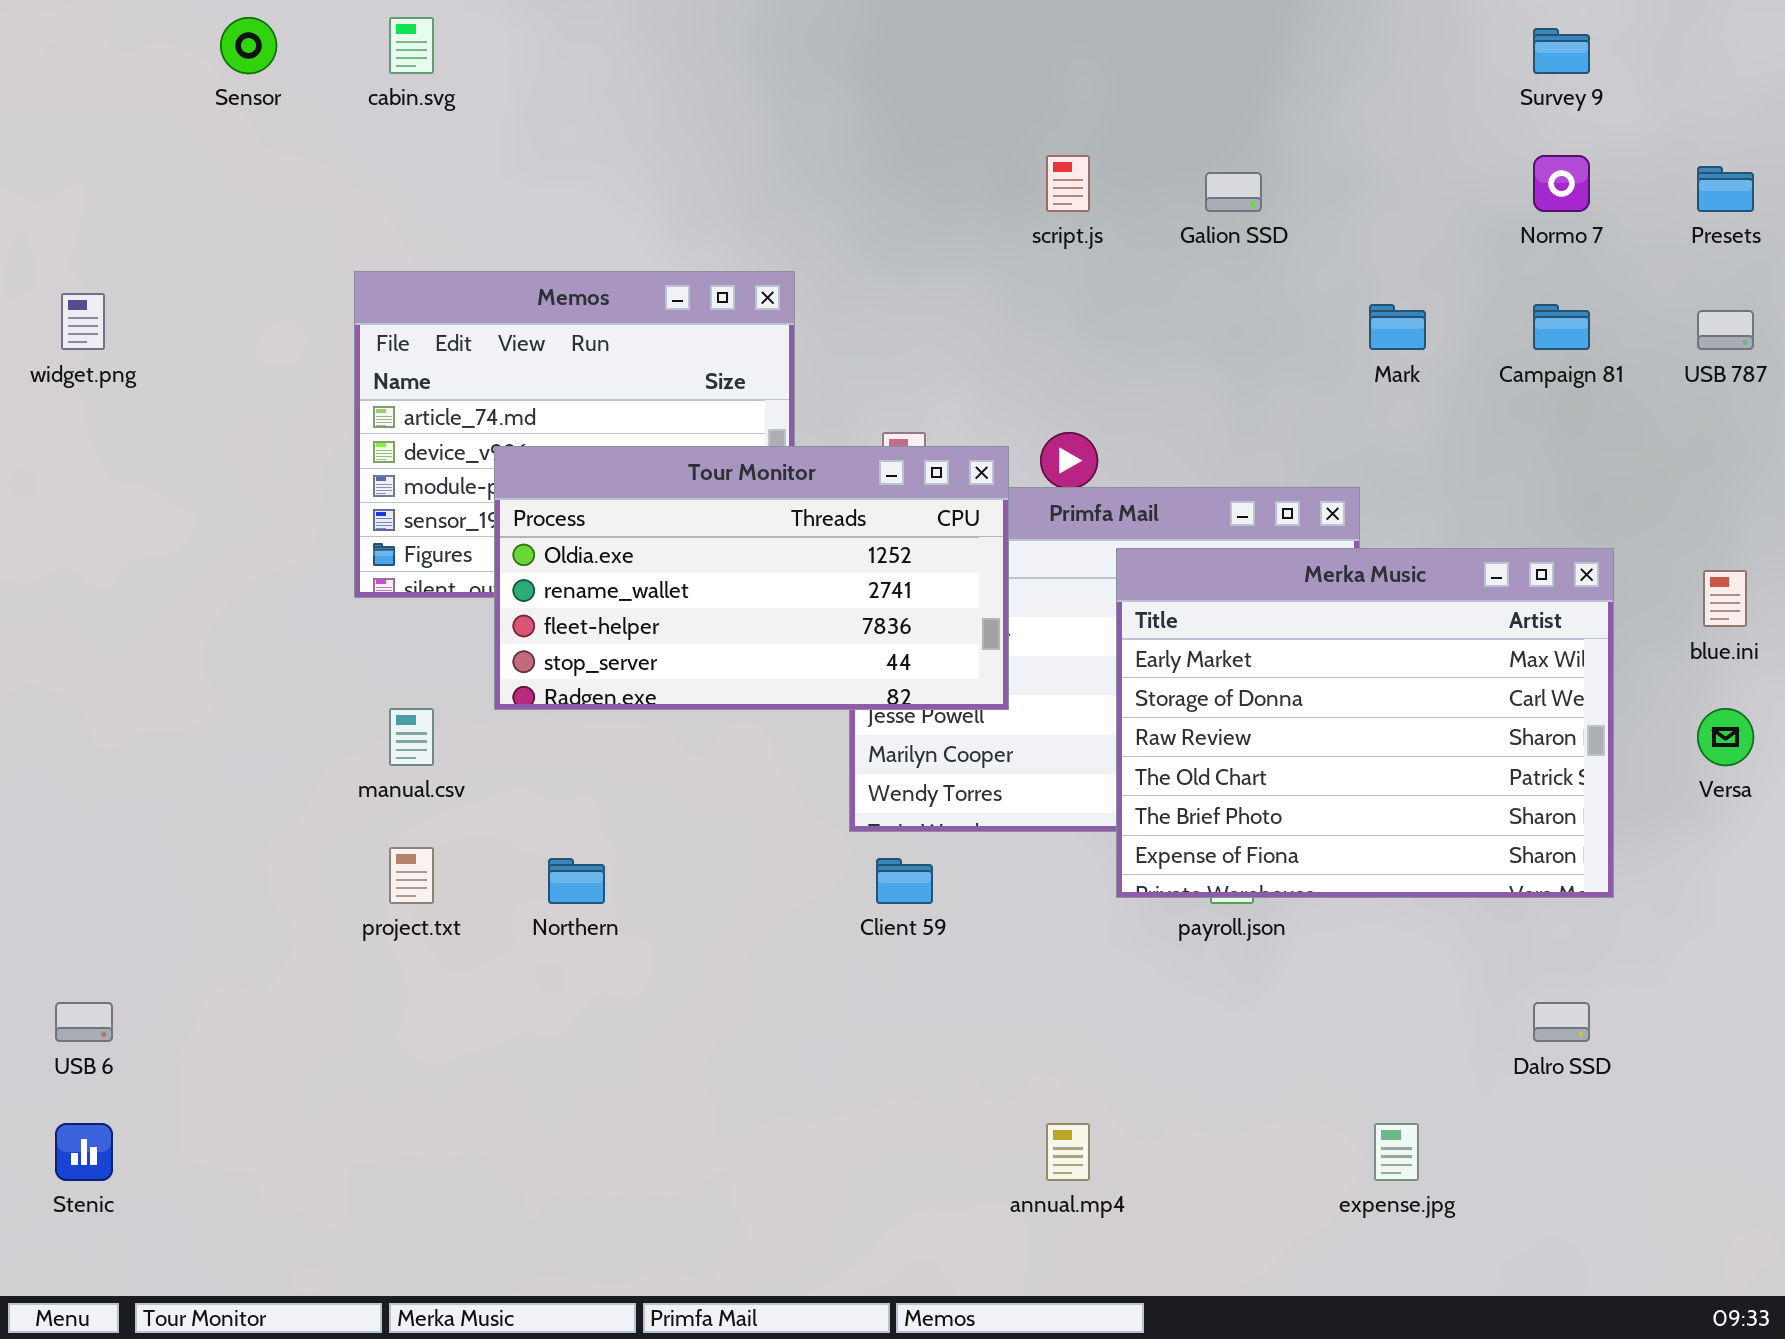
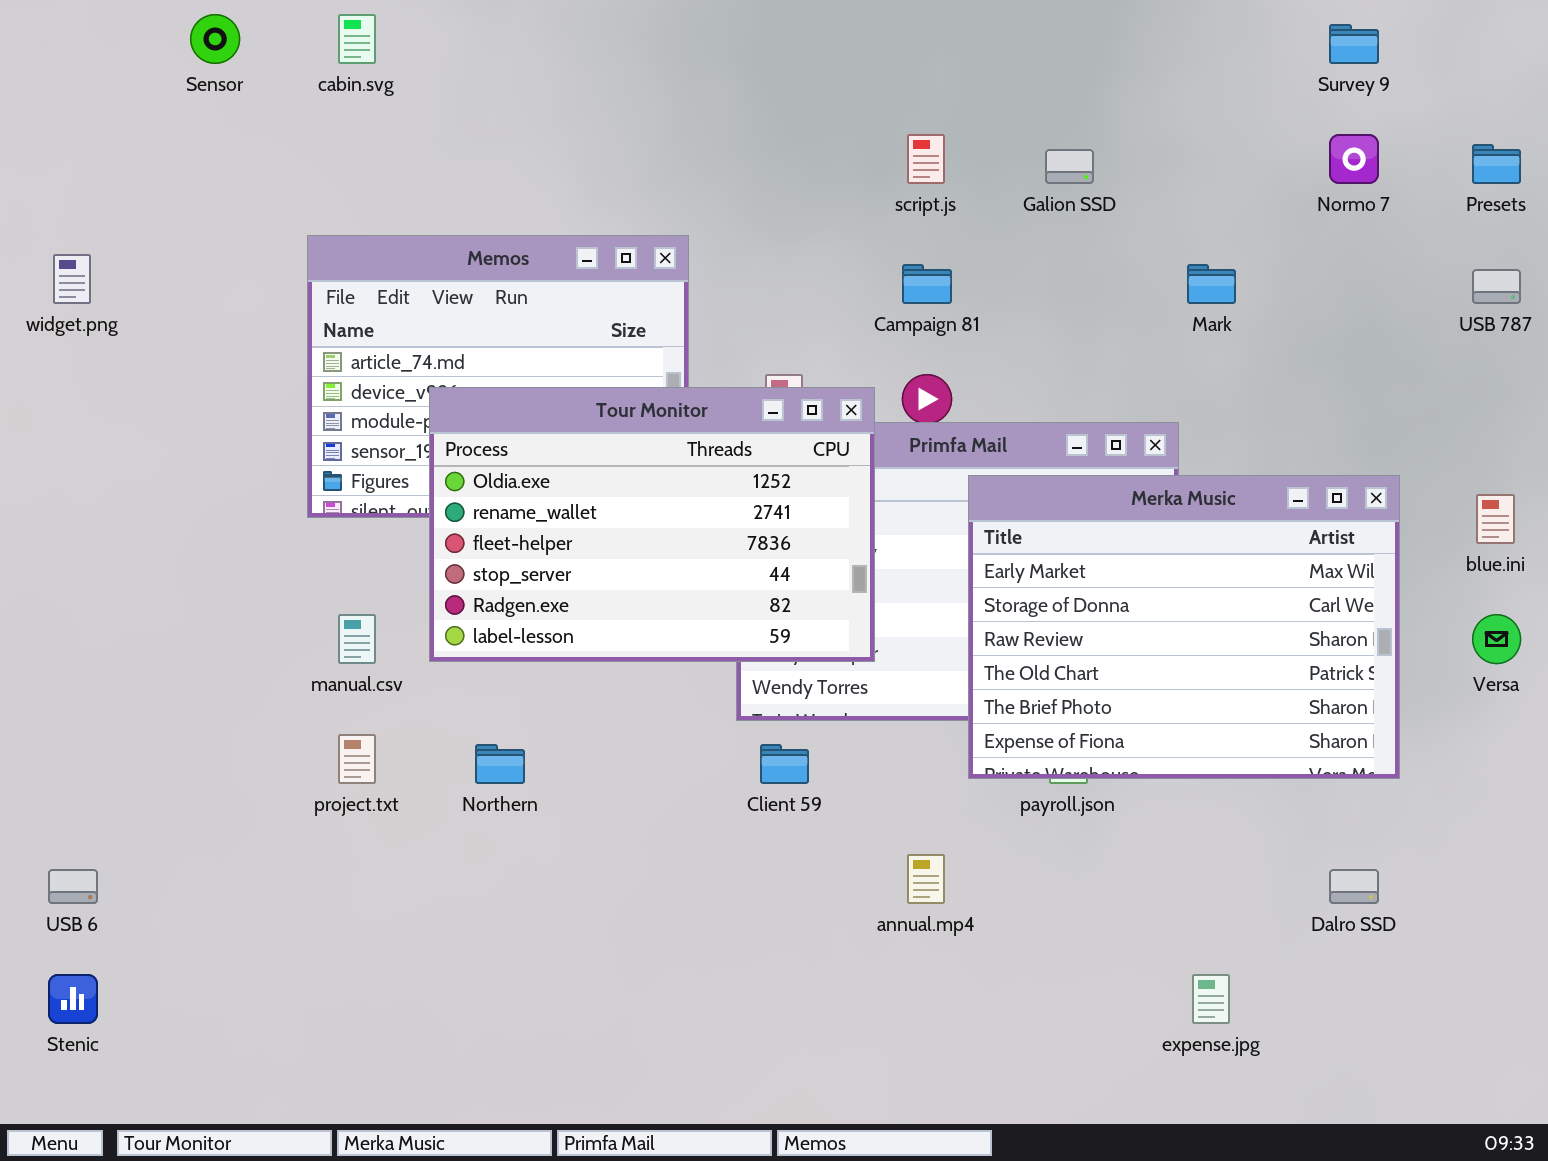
Campaign 81: [1533,304,1590,350] -> [902,264,952,304], moved
Tour Monitor: [494,446,1009,710] -> [429,387,875,662], resized
annual.mp4: [1046,1123,1090,1181] -> [907,854,945,904], moved

